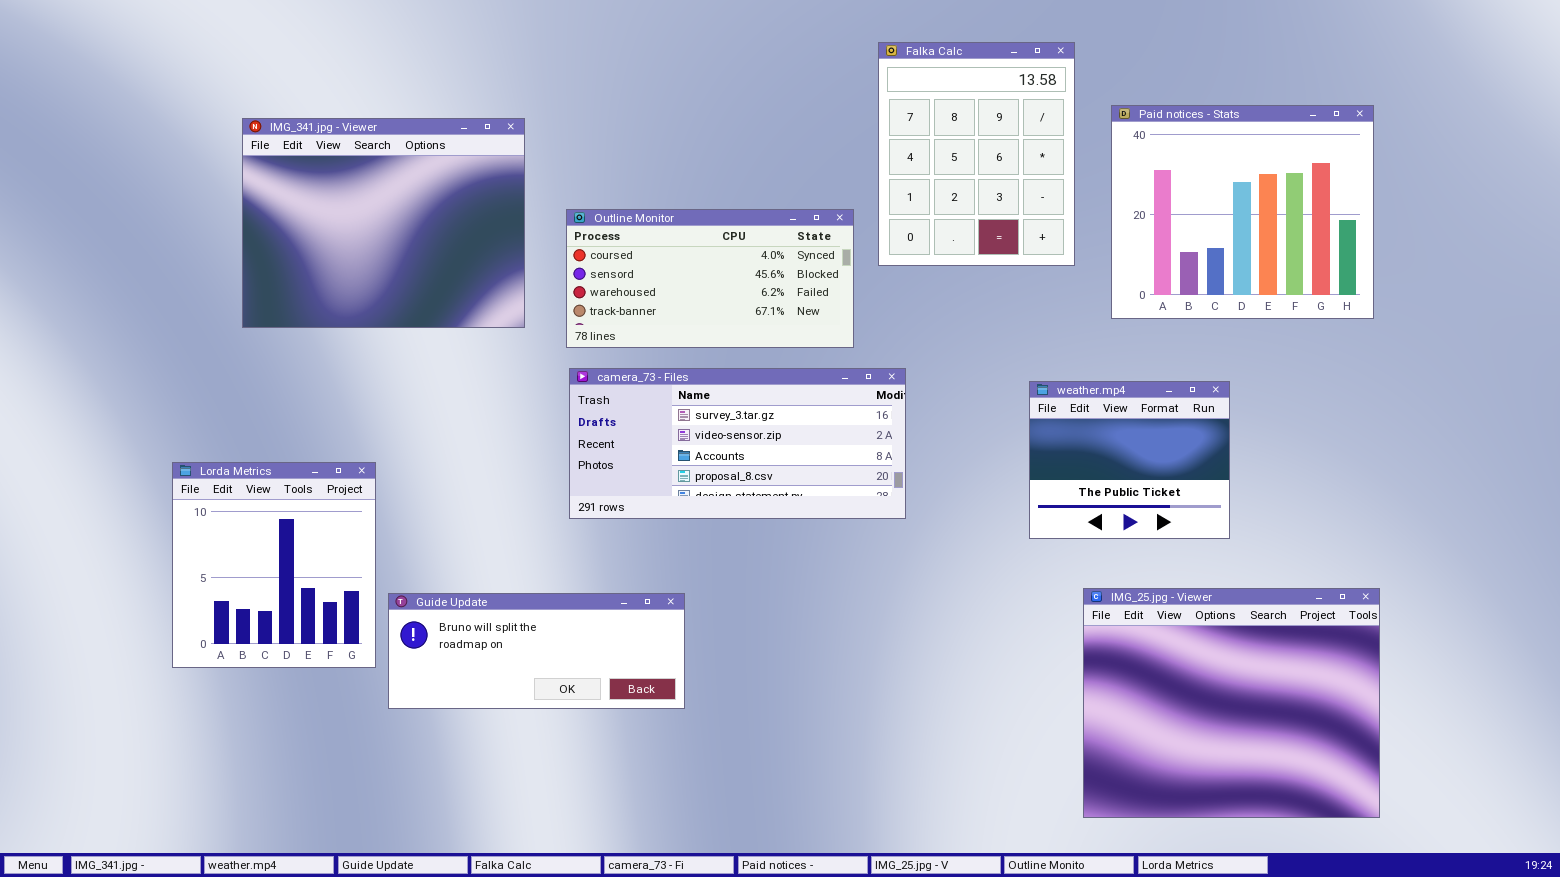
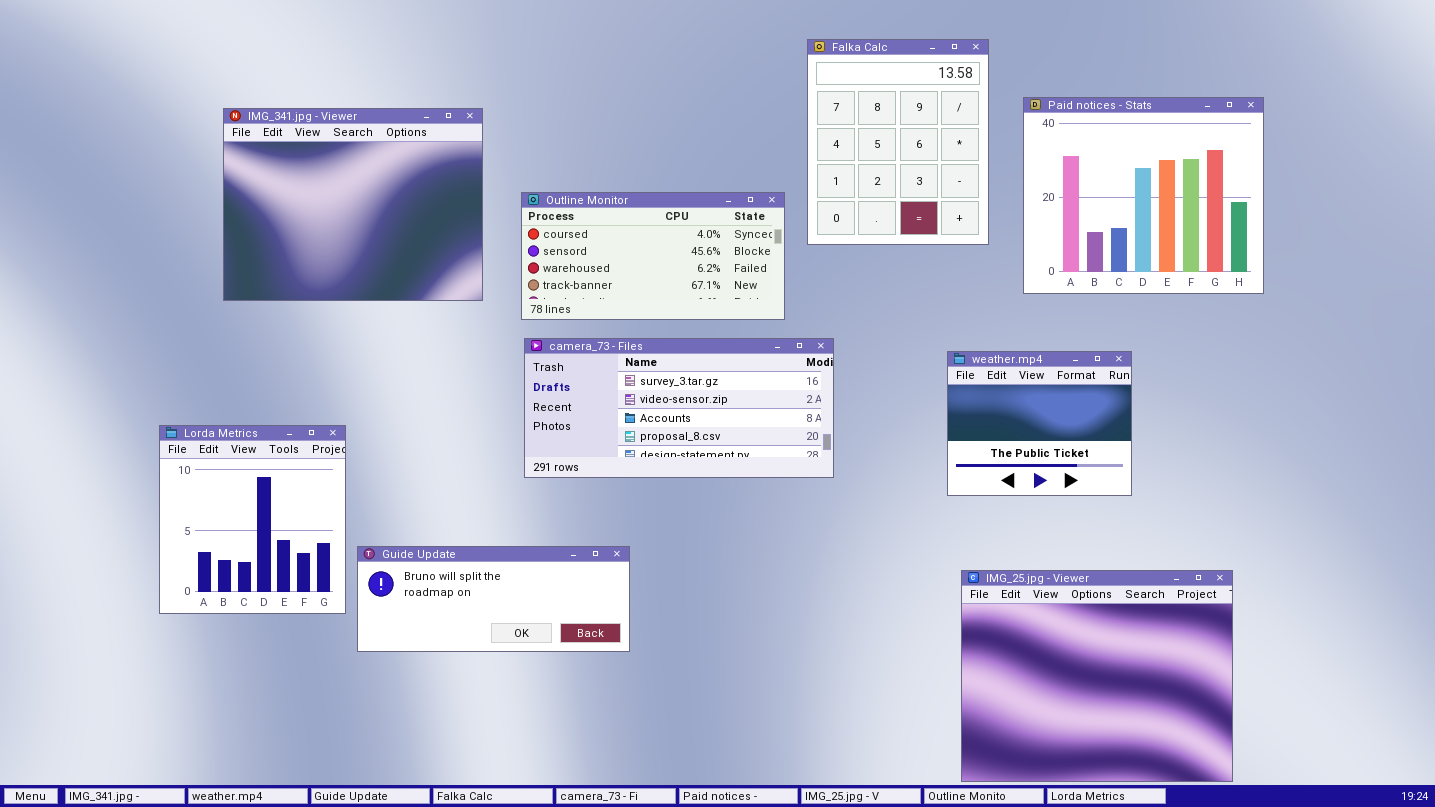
IMG_25.jpg - Viewer: [1083,588,1380,818] -> [961,570,1233,782], moved

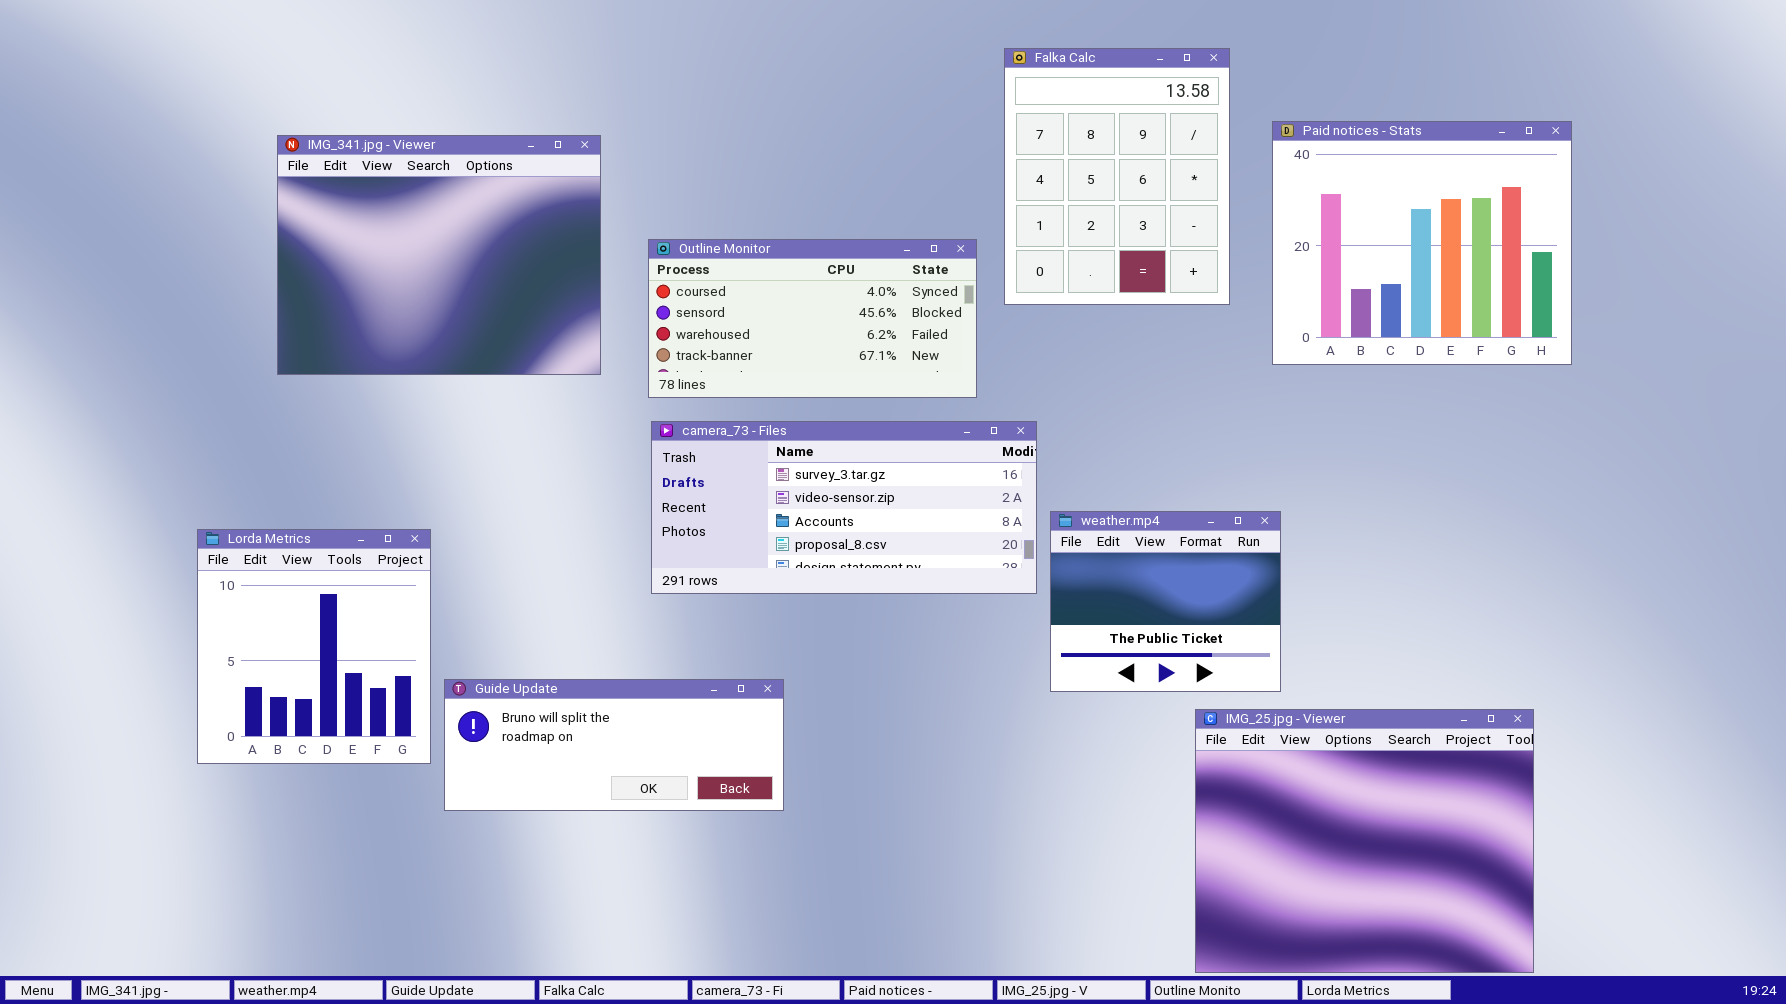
weather.mp4: [947,351,1132,496] -> [1050,511,1281,692], moved

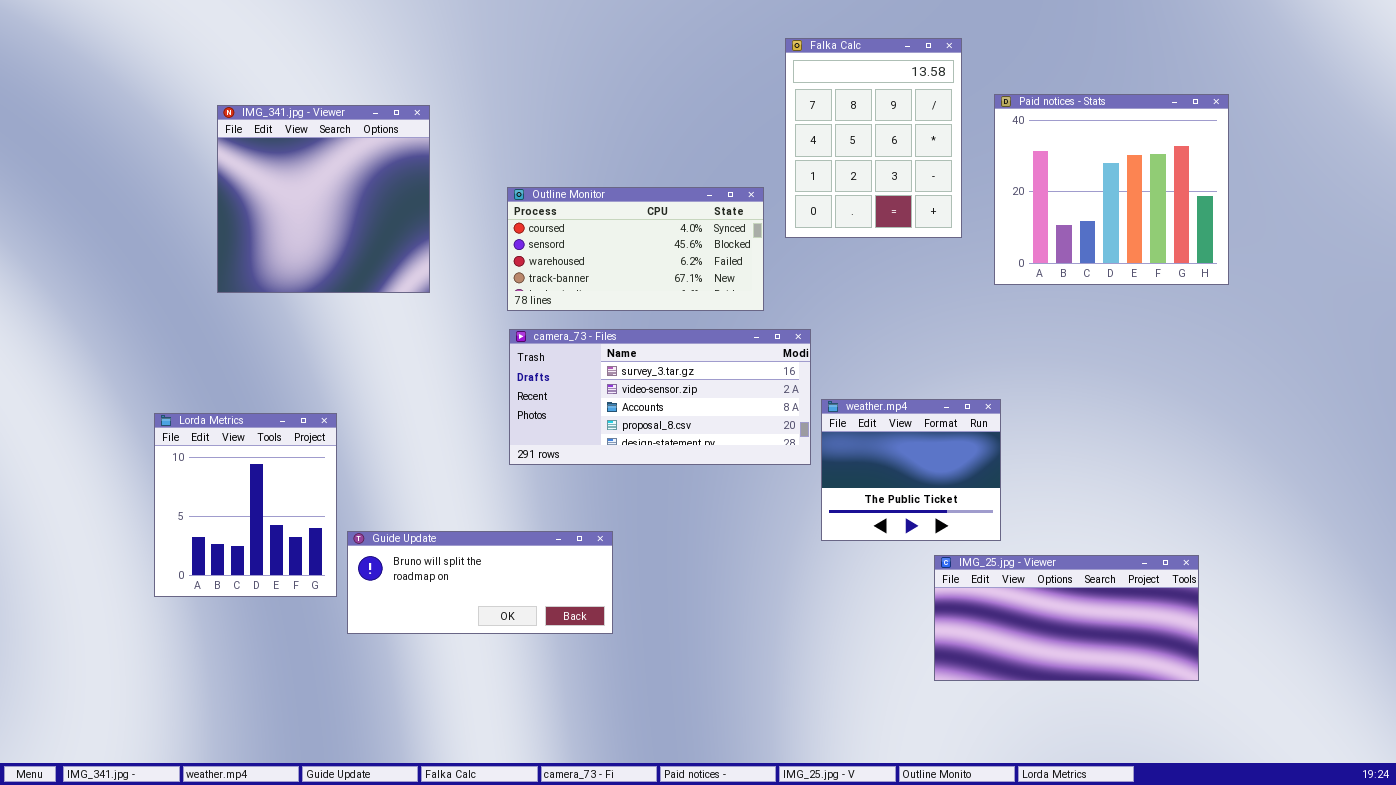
IMG_341.jpg - Viewer: [277,135,601,375] -> [217,105,430,293], resized
IMG_25.jpg - Viewer: [1195,709,1534,973] -> [934,555,1199,681], resized

